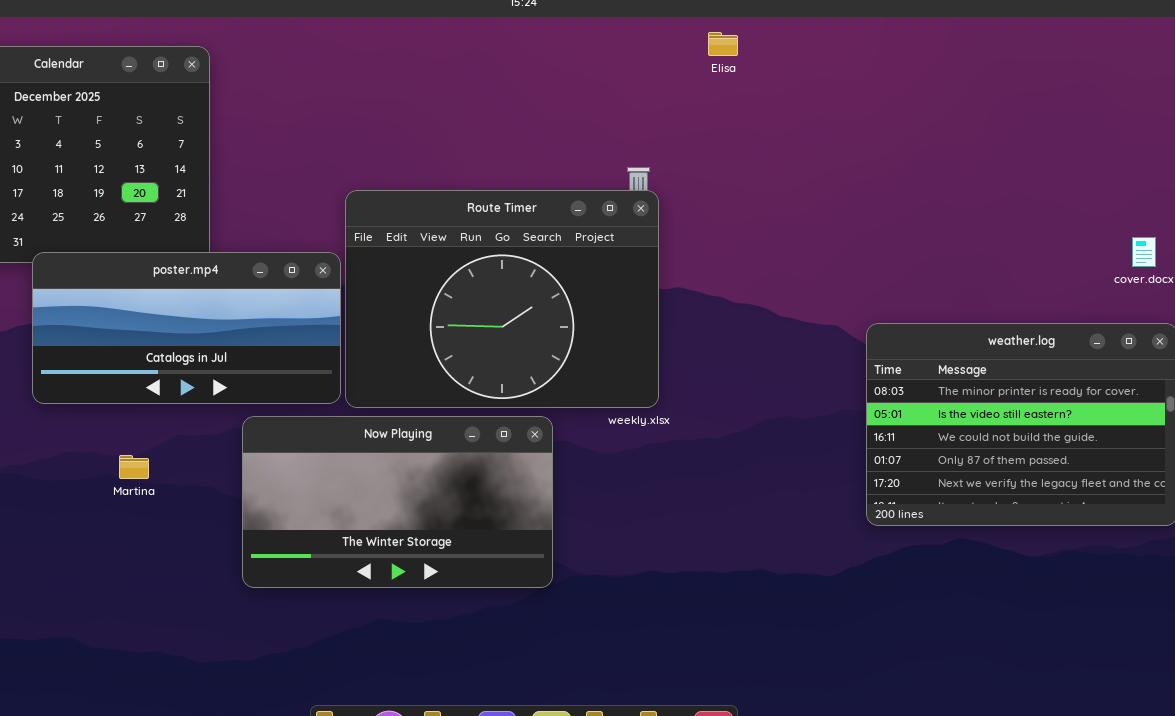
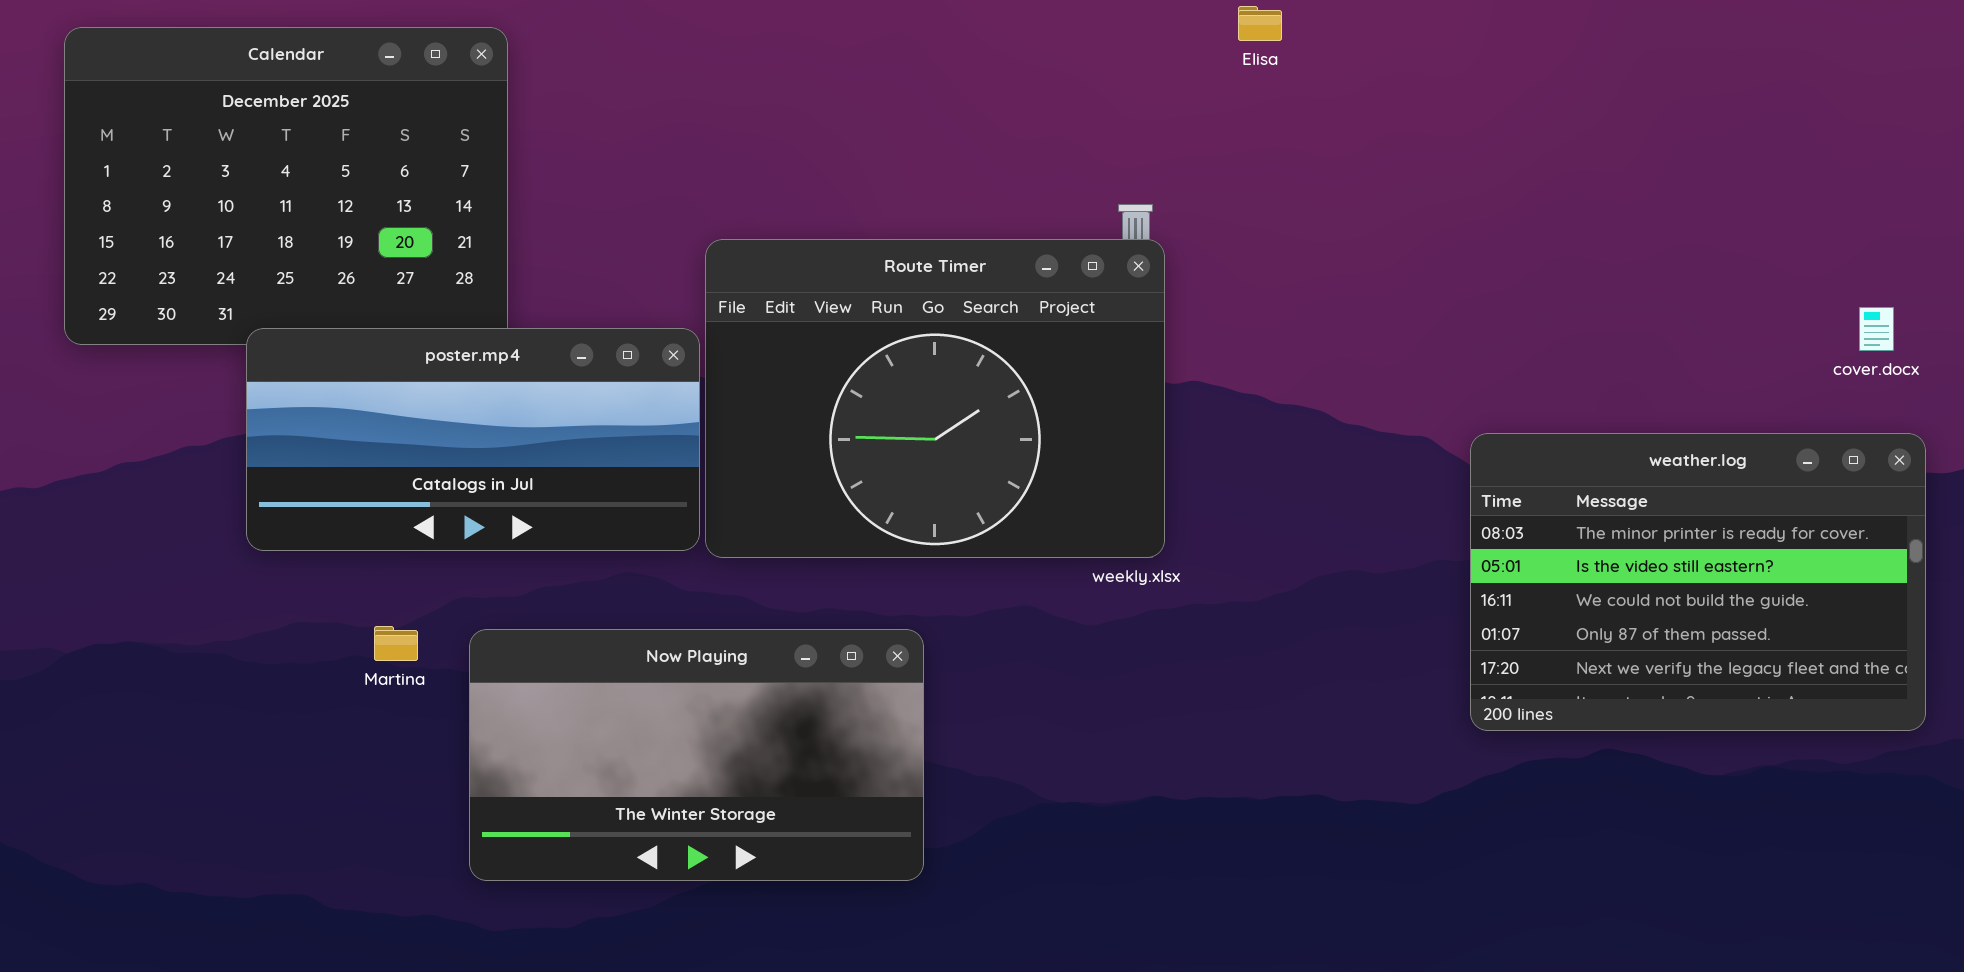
Now Playing: [242,416,553,588] -> [469,629,924,881], moved

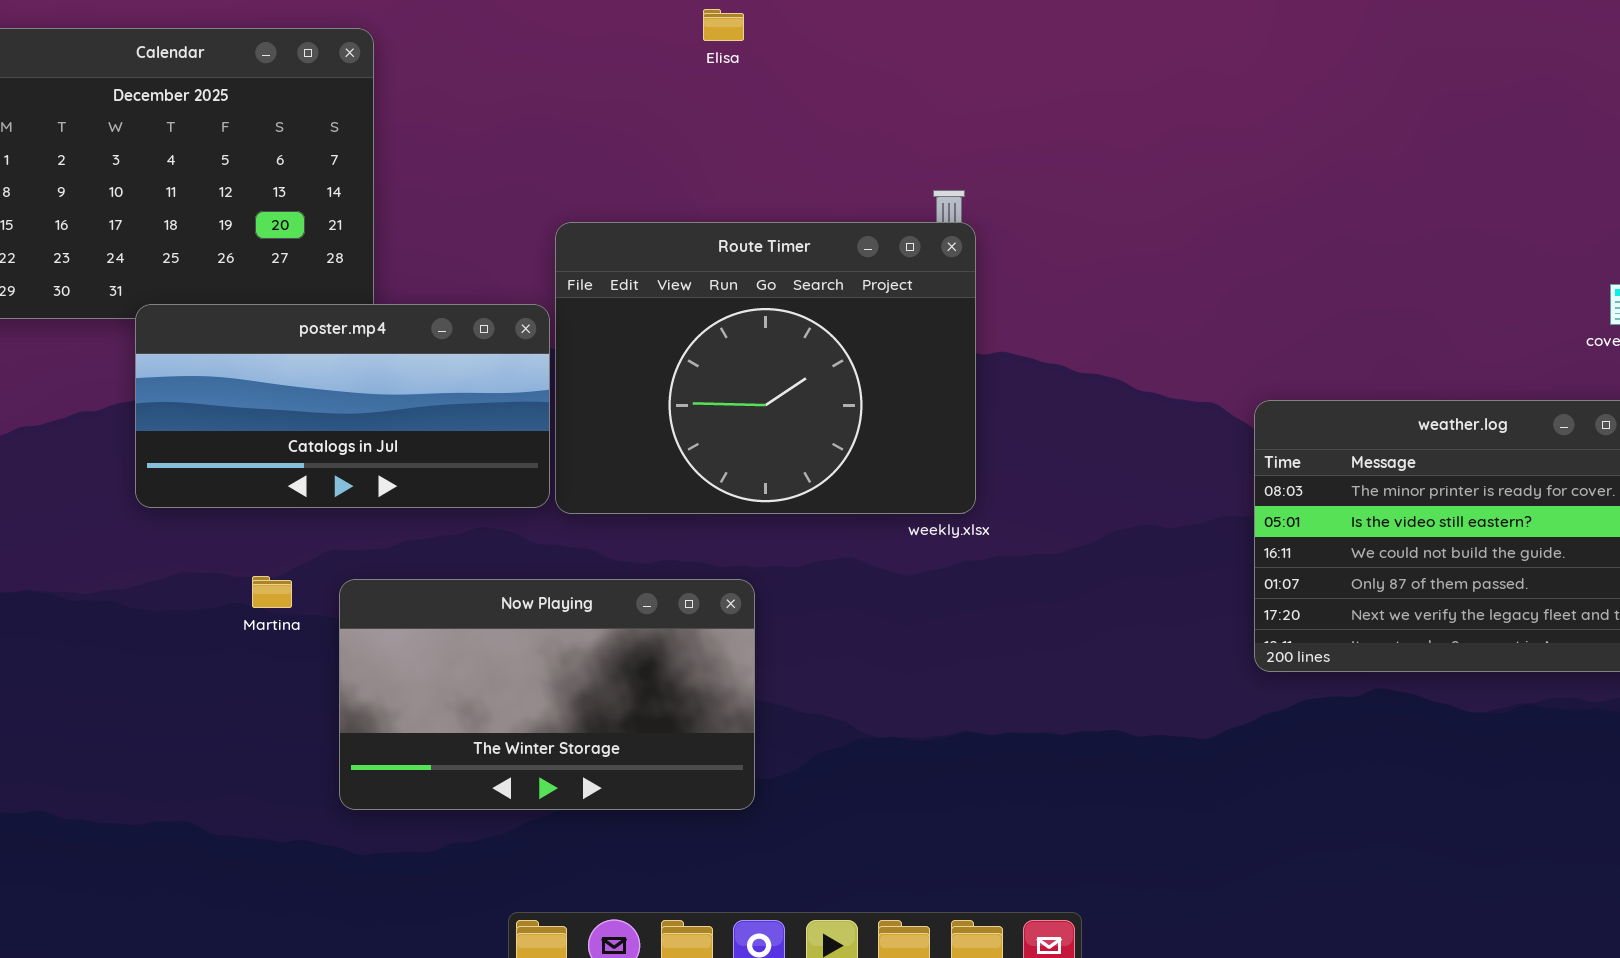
Elisa: [1238,6,1282,41] -> [703,9,744,41], moved

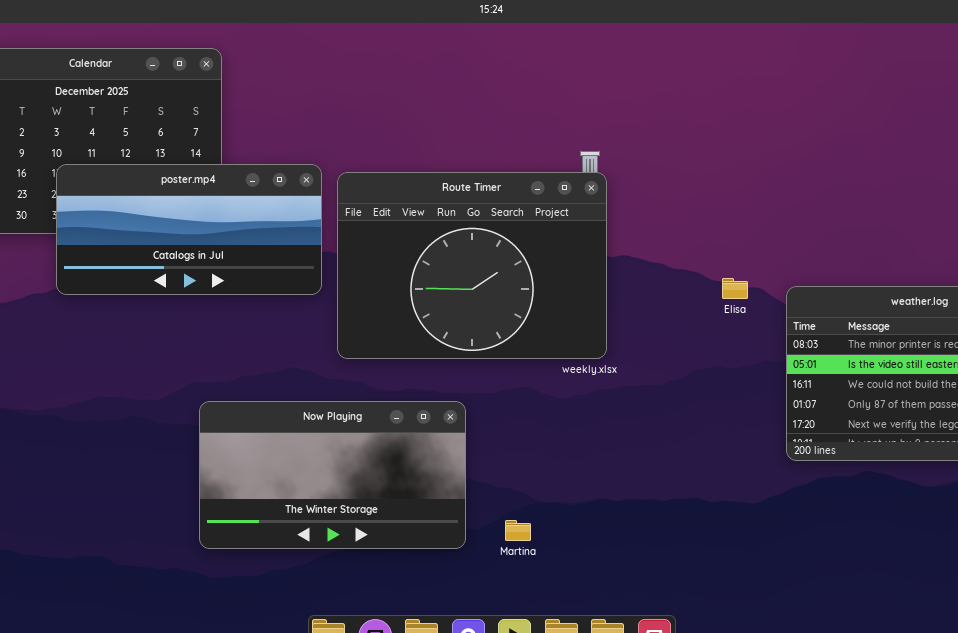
Elisa: [703,9,744,41] -> [722,278,748,299], moved
poster.mp4: [135,304,550,508] -> [56,164,322,295], moved
Martina: [252,576,292,608] -> [505,520,531,541], moved

